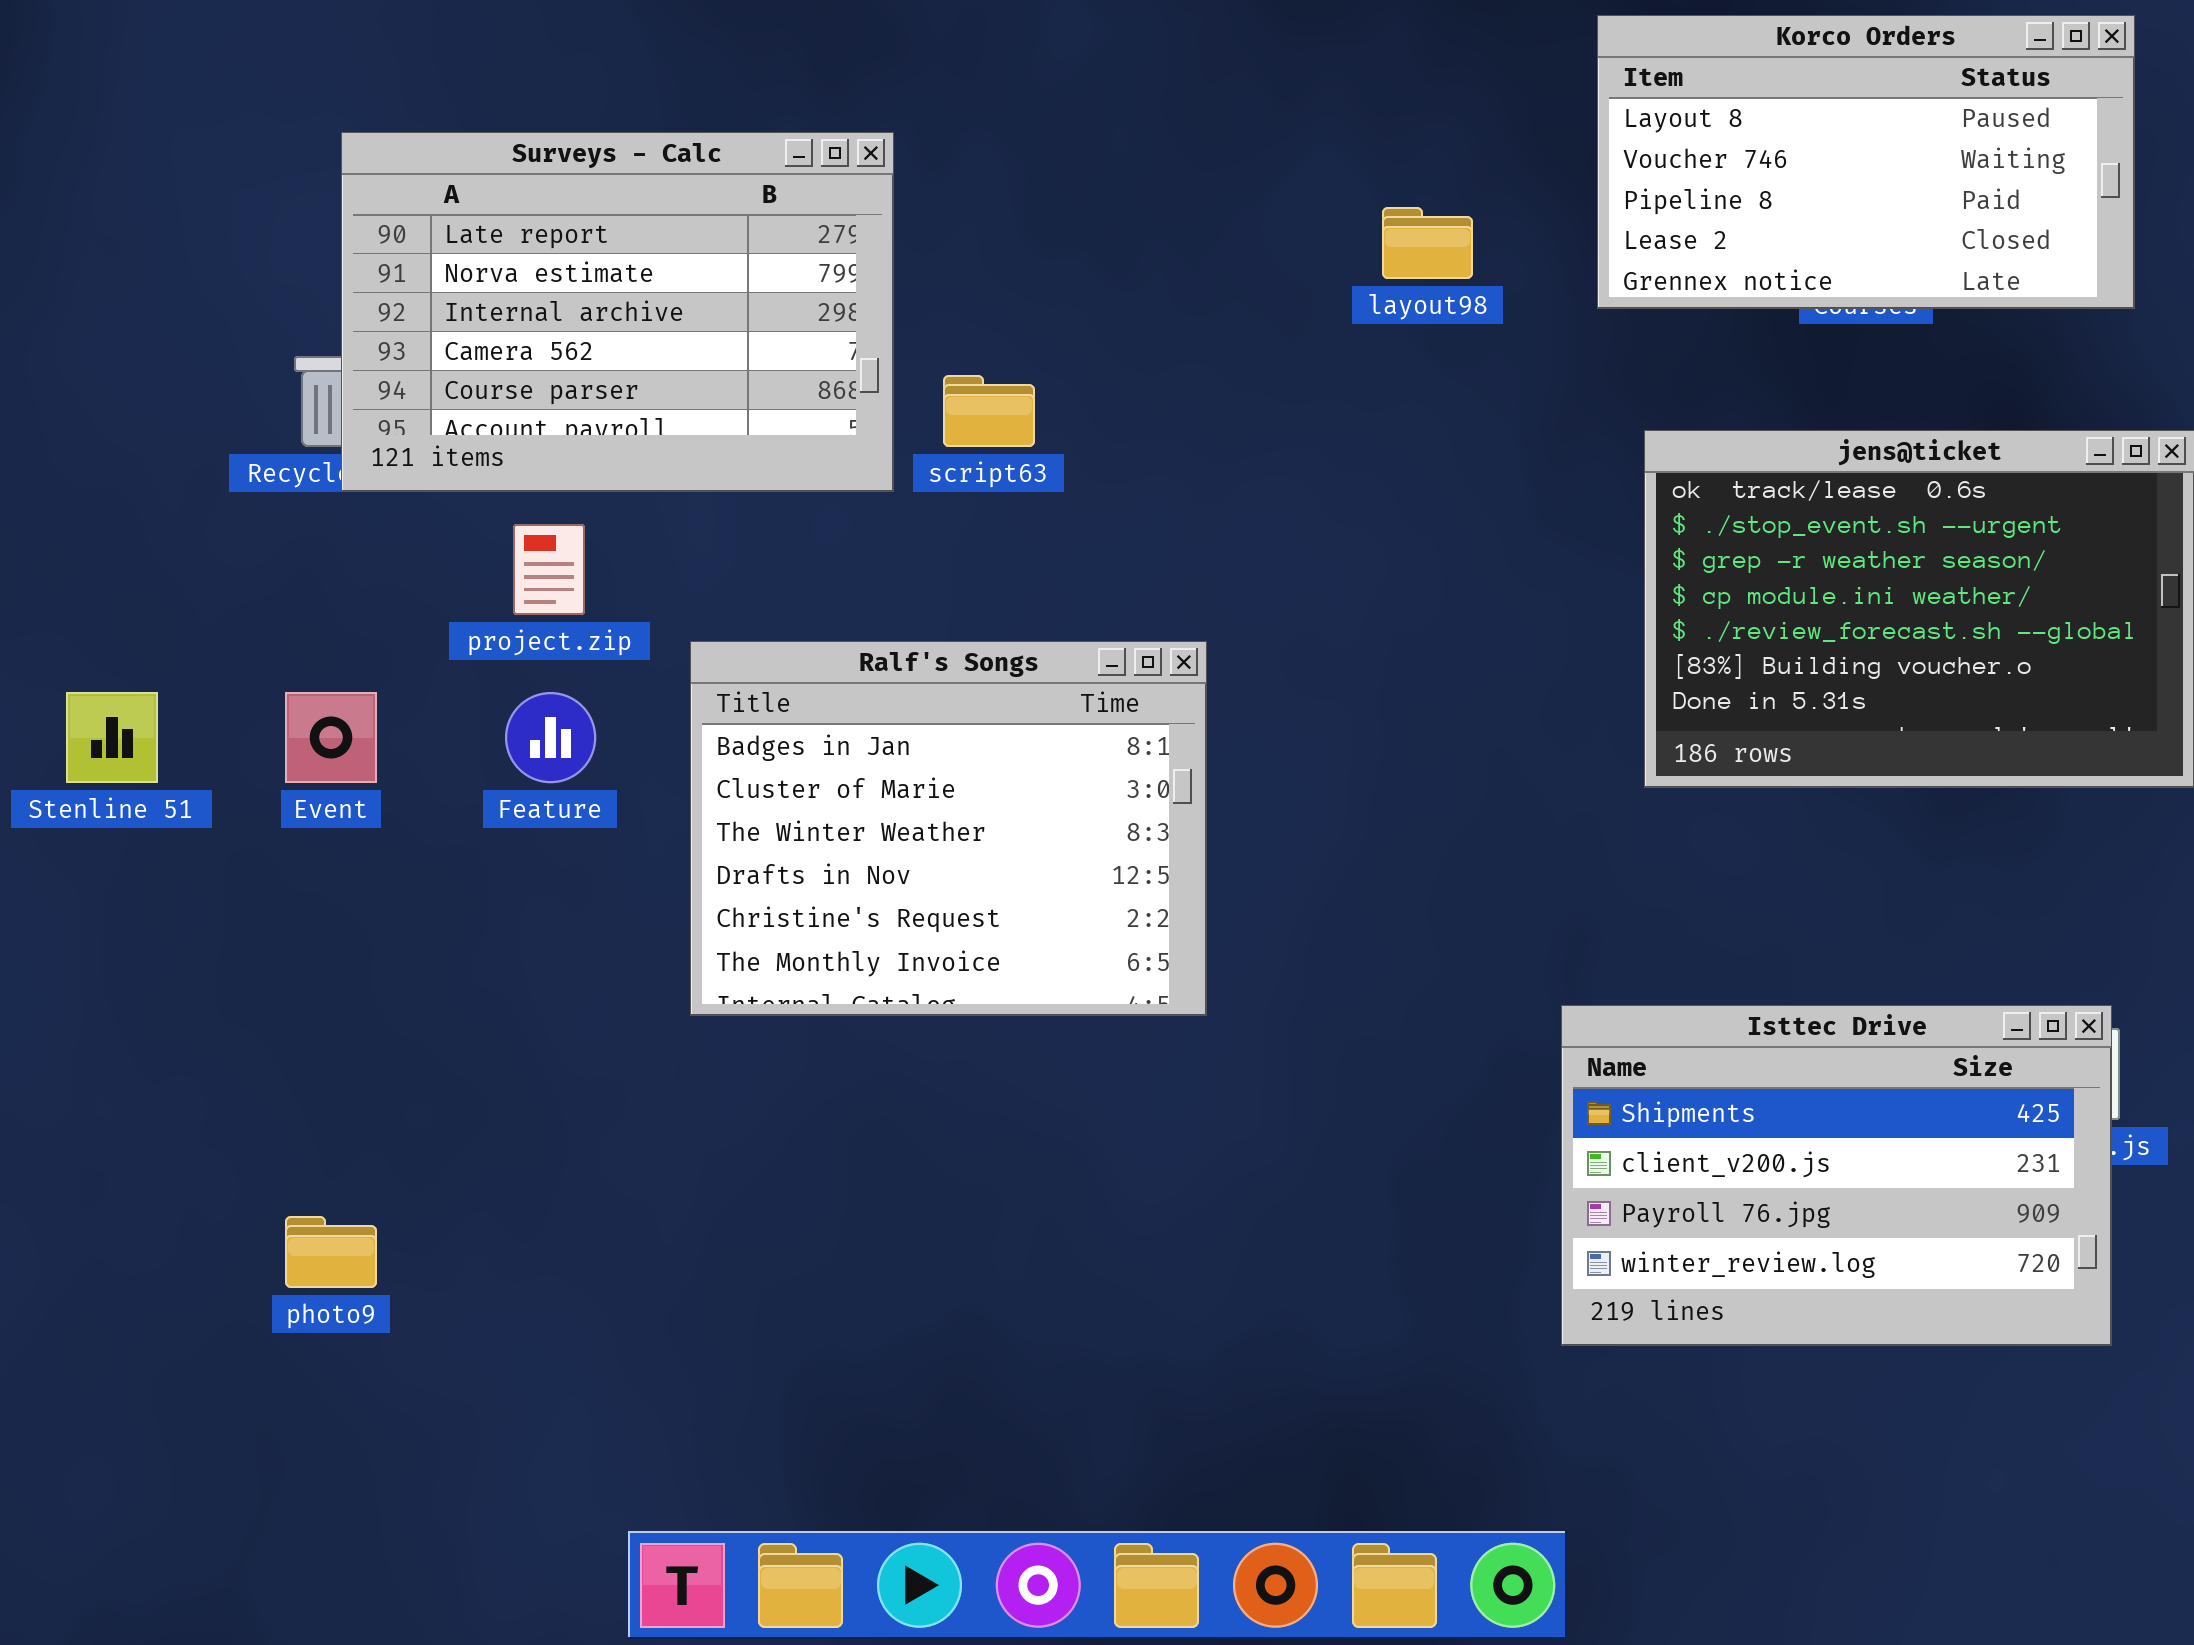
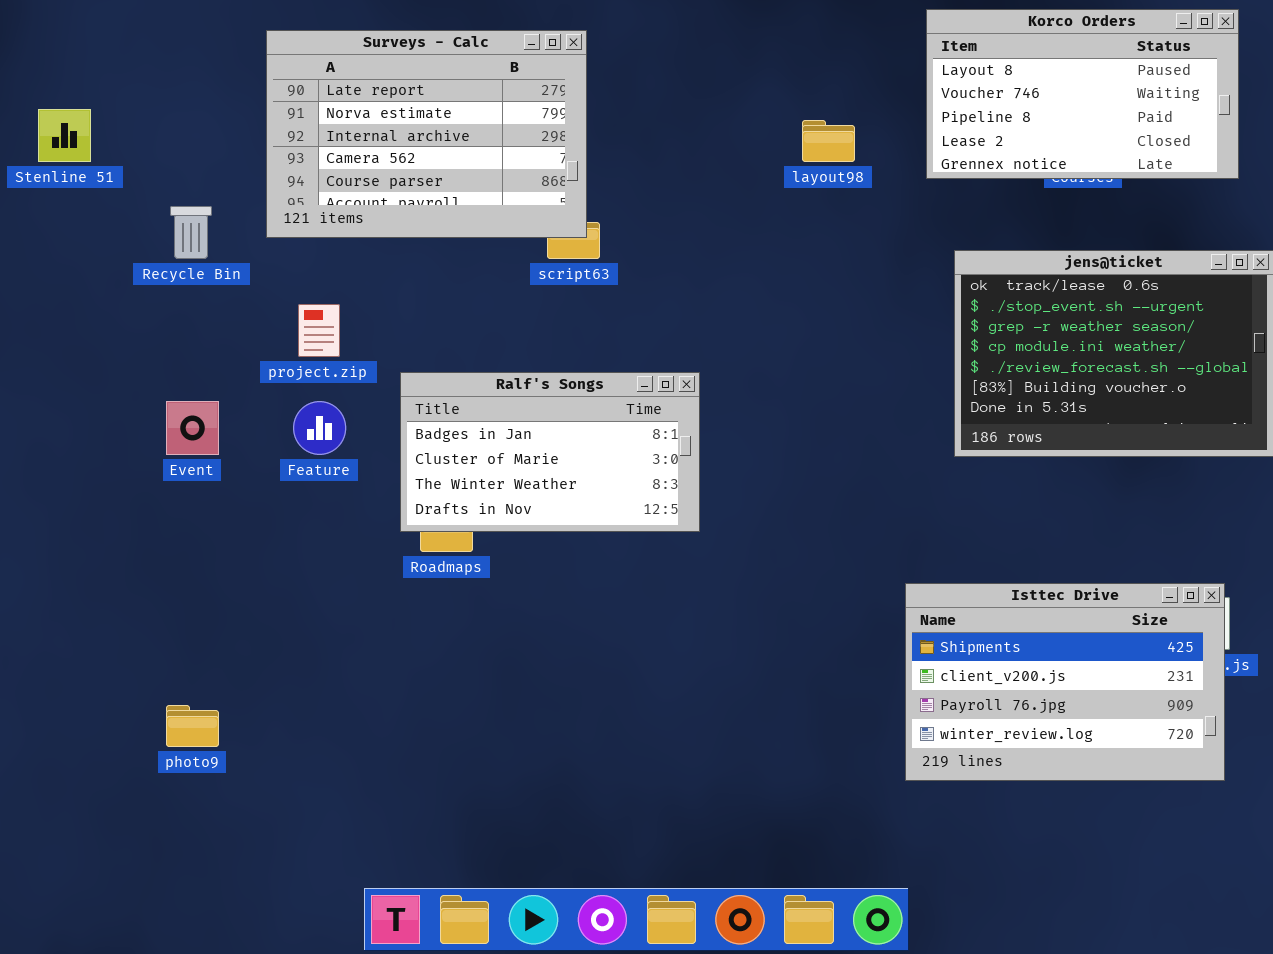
Surveys - Calc: [341,132,894,492] -> [266,30,587,238], moved
Ralf's Songs: [690,641,1207,1016] -> [400,372,700,532], resized
Stenline 51: [66,692,158,783] -> [38,109,91,162], moved

